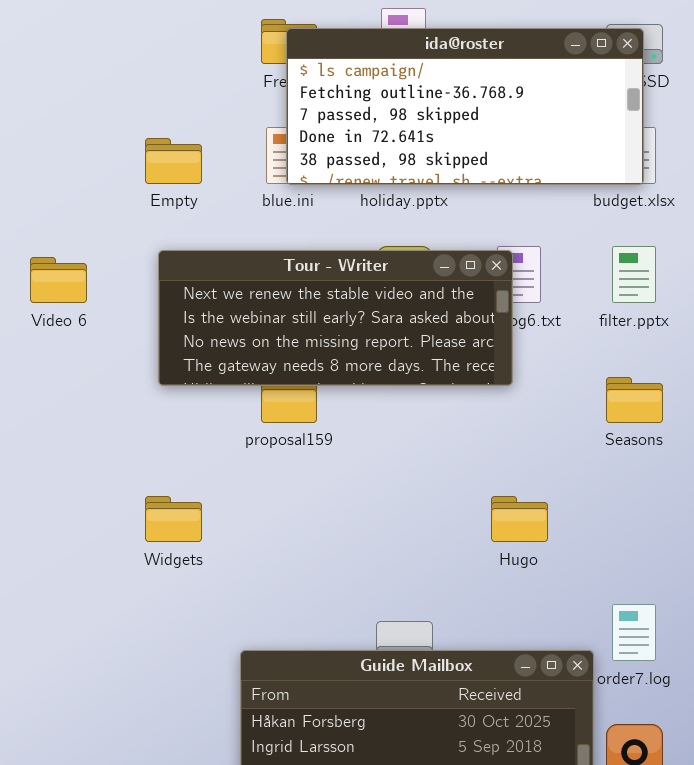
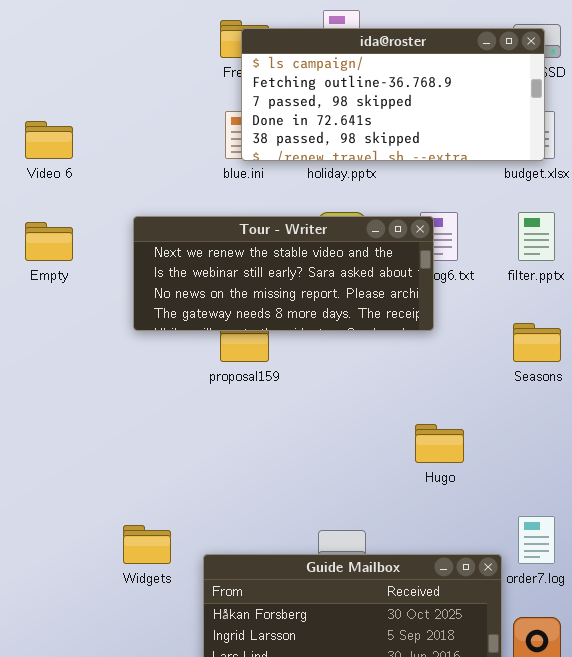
Empty: [145,138,202,184] -> [25,222,73,261], moved
Video 6: [30,257,87,303] -> [25,121,73,159], moved
Widgets: [145,496,202,542] -> [123,525,171,564], moved

